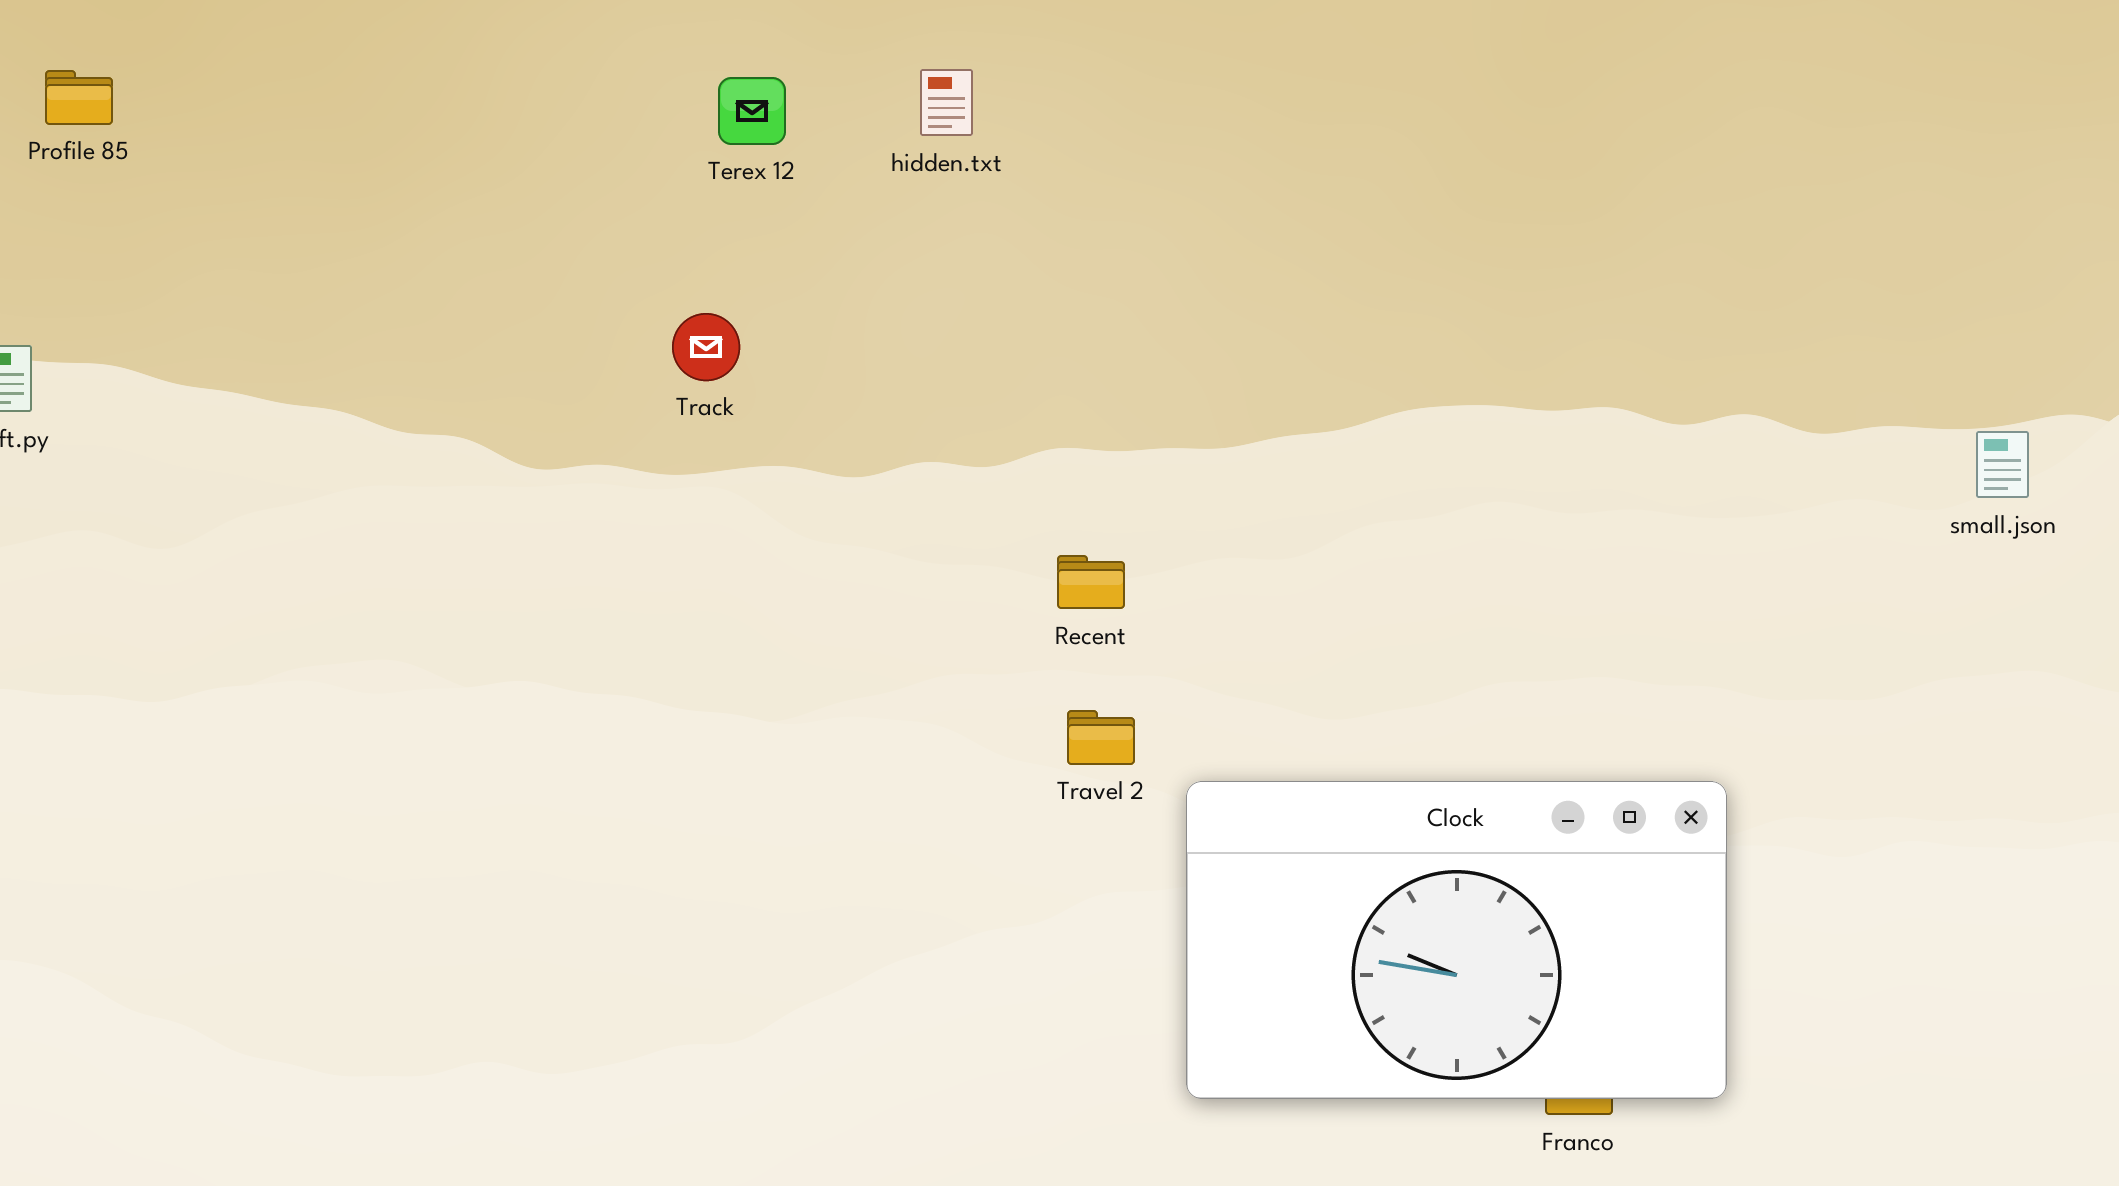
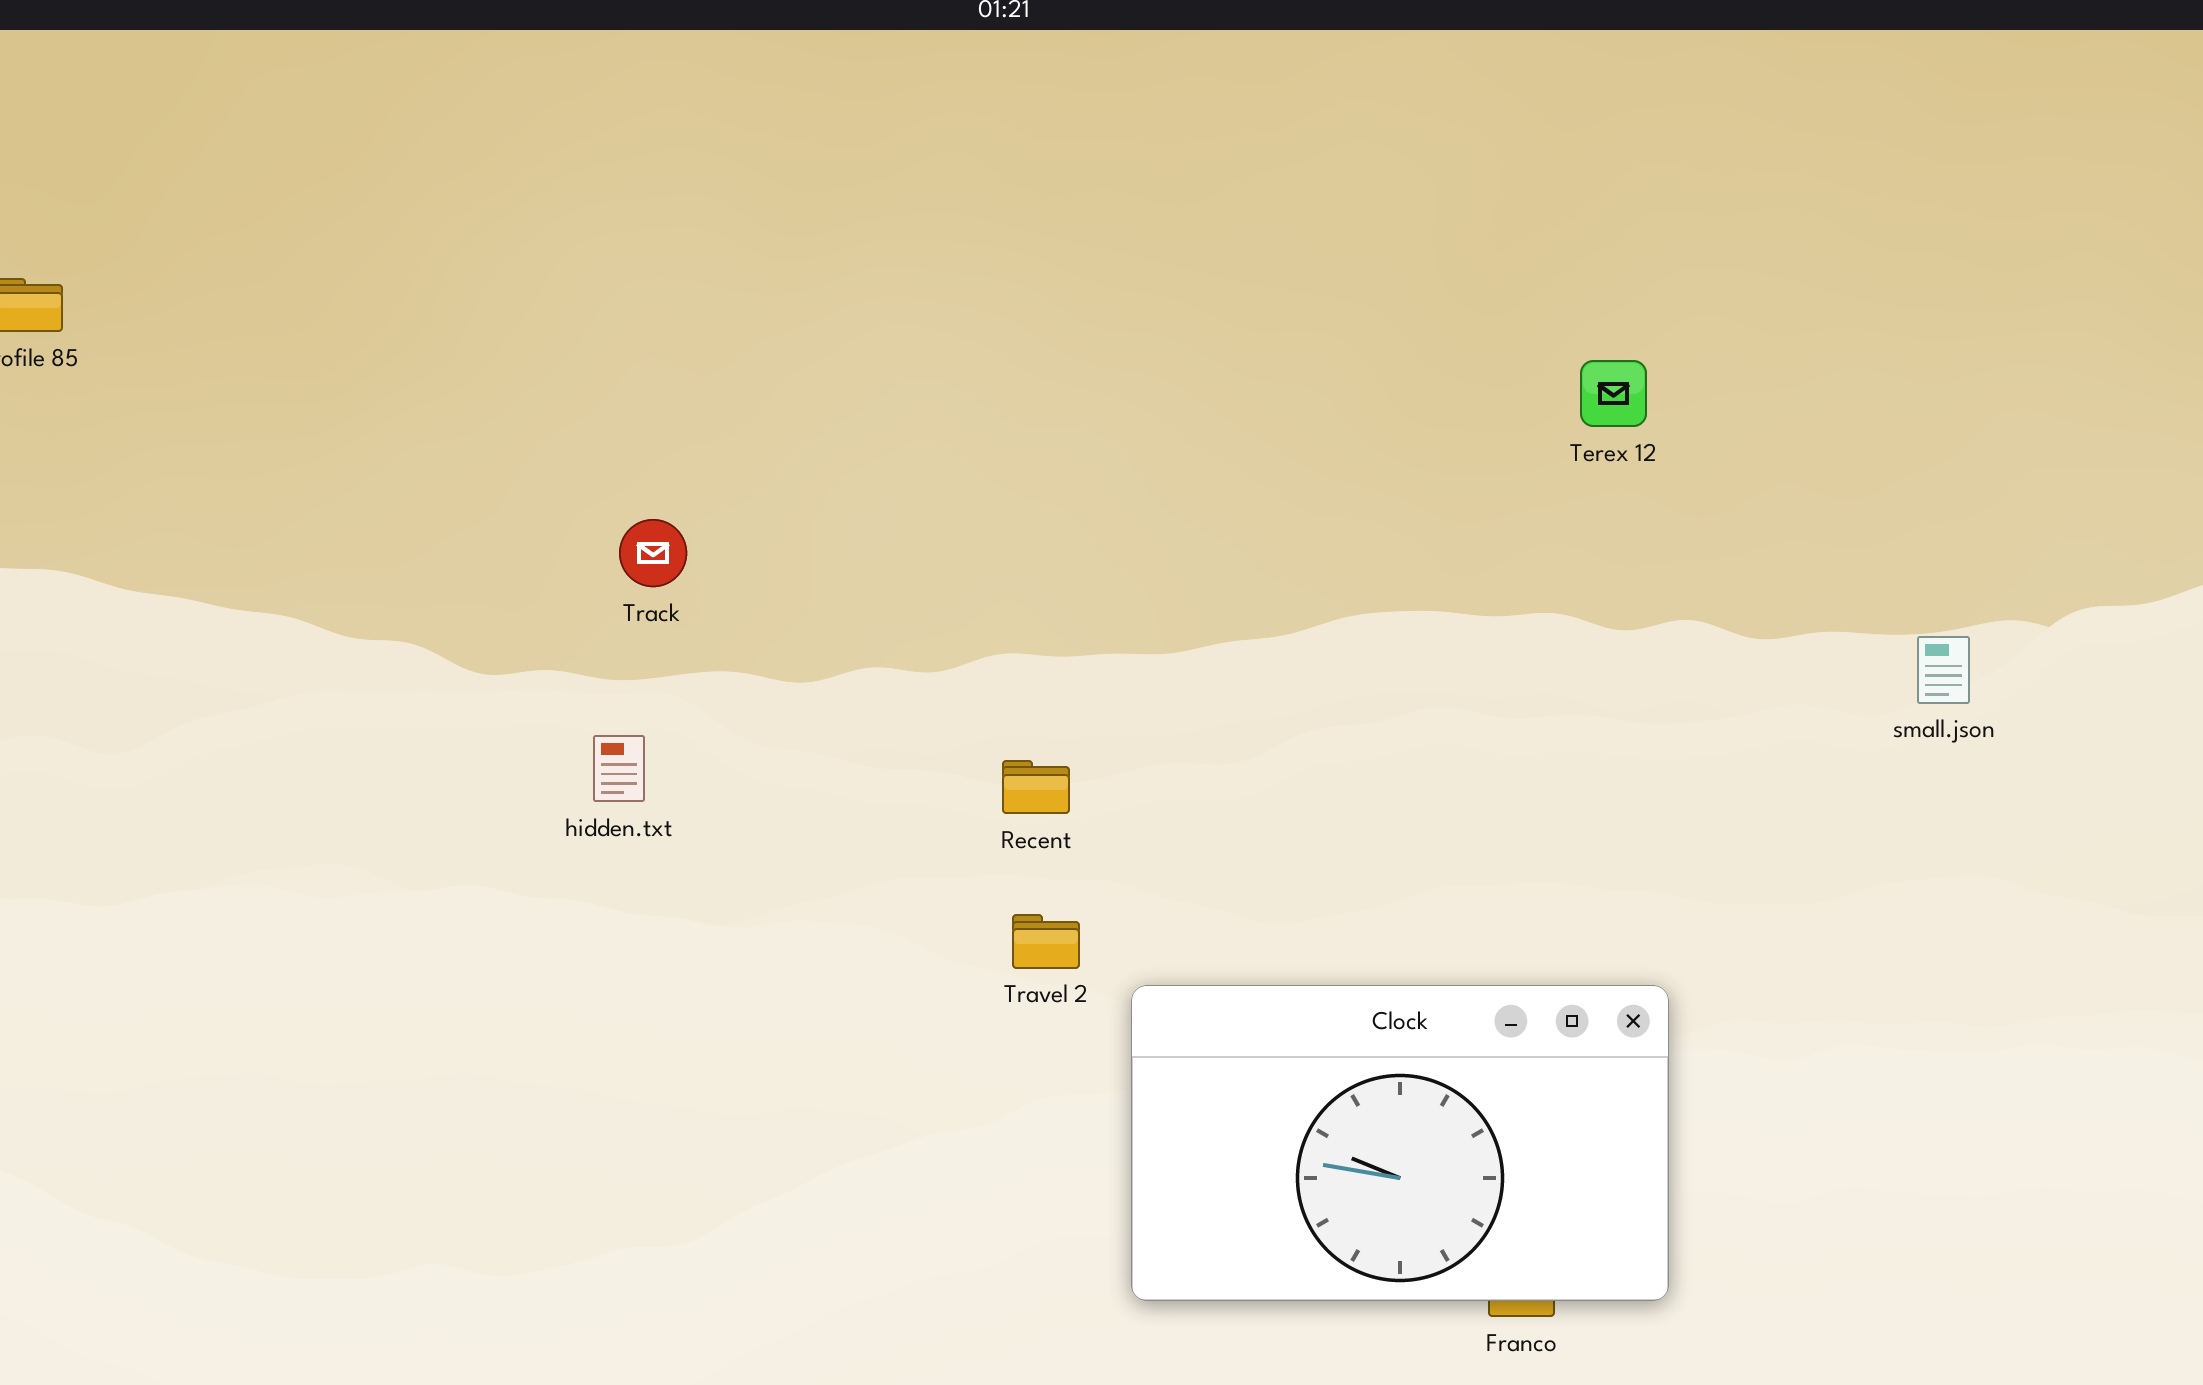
hidden.txt: [920,69,973,136] -> [593,735,645,802], moved
Terex 12: [718,77,786,145] -> [1580,360,1647,427], moved

